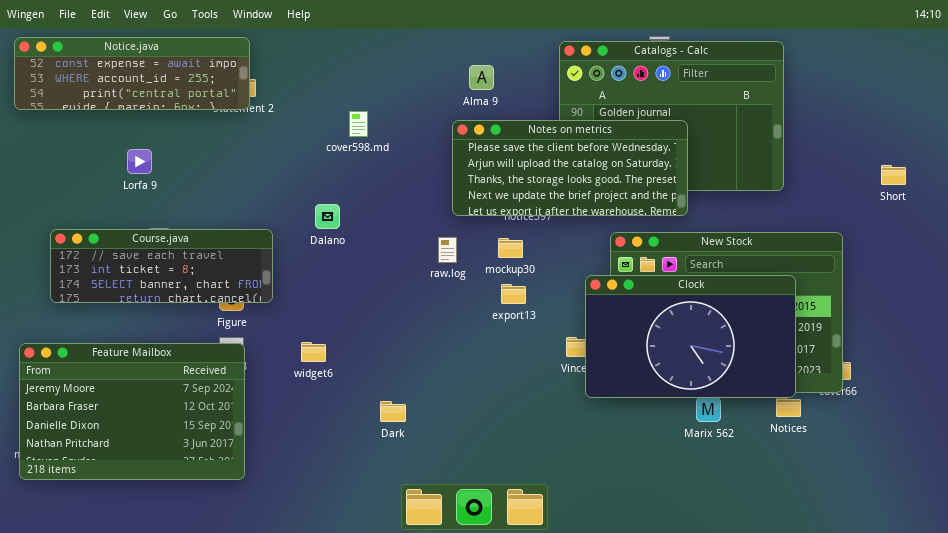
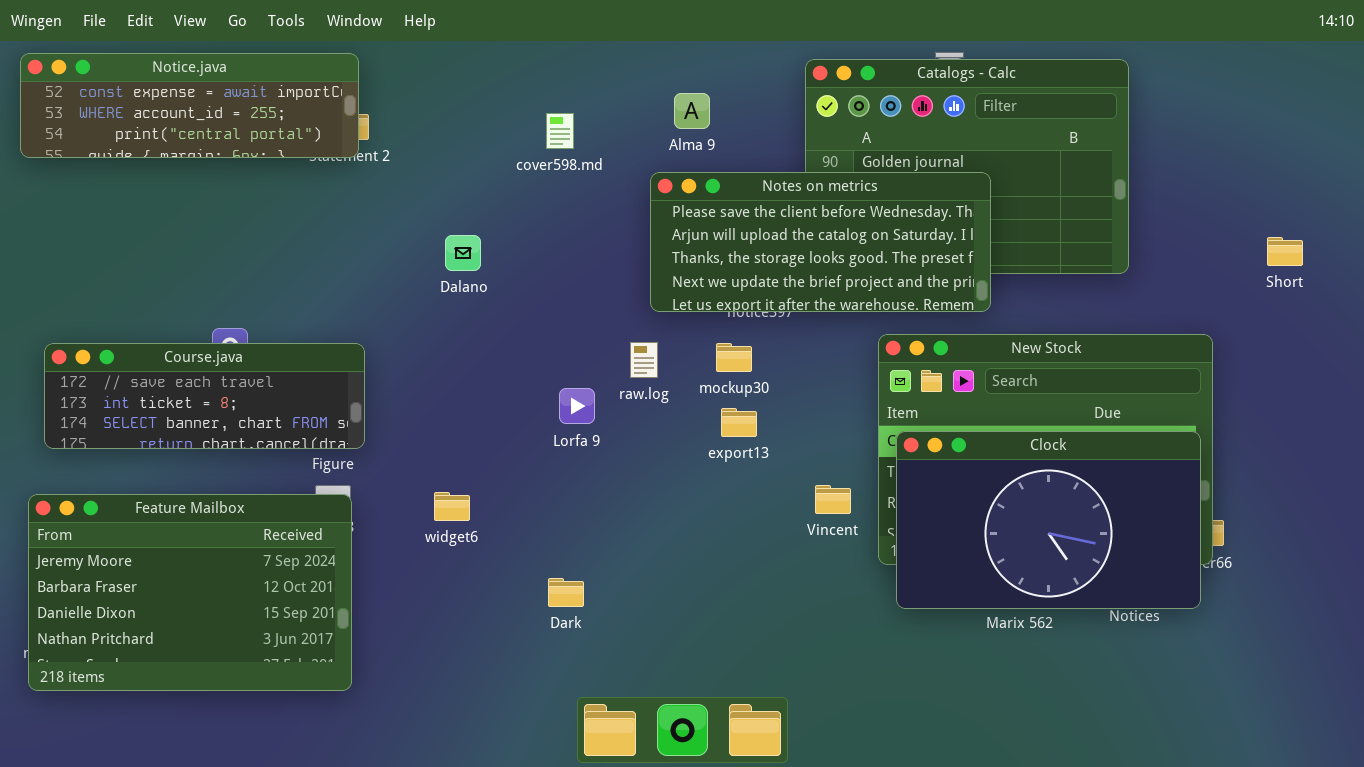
cover598.md: [349,111,368,137] -> [546,113,574,149], moved
Lorfa 9: [127,149,152,174] -> [559,388,595,424], moved
Dalano: [315,204,340,229] -> [445,235,481,271], moved
Course.java: [50,229,273,303] -> [44,343,365,449], moved
Clock: [585,275,796,398] -> [896,431,1201,609], moved

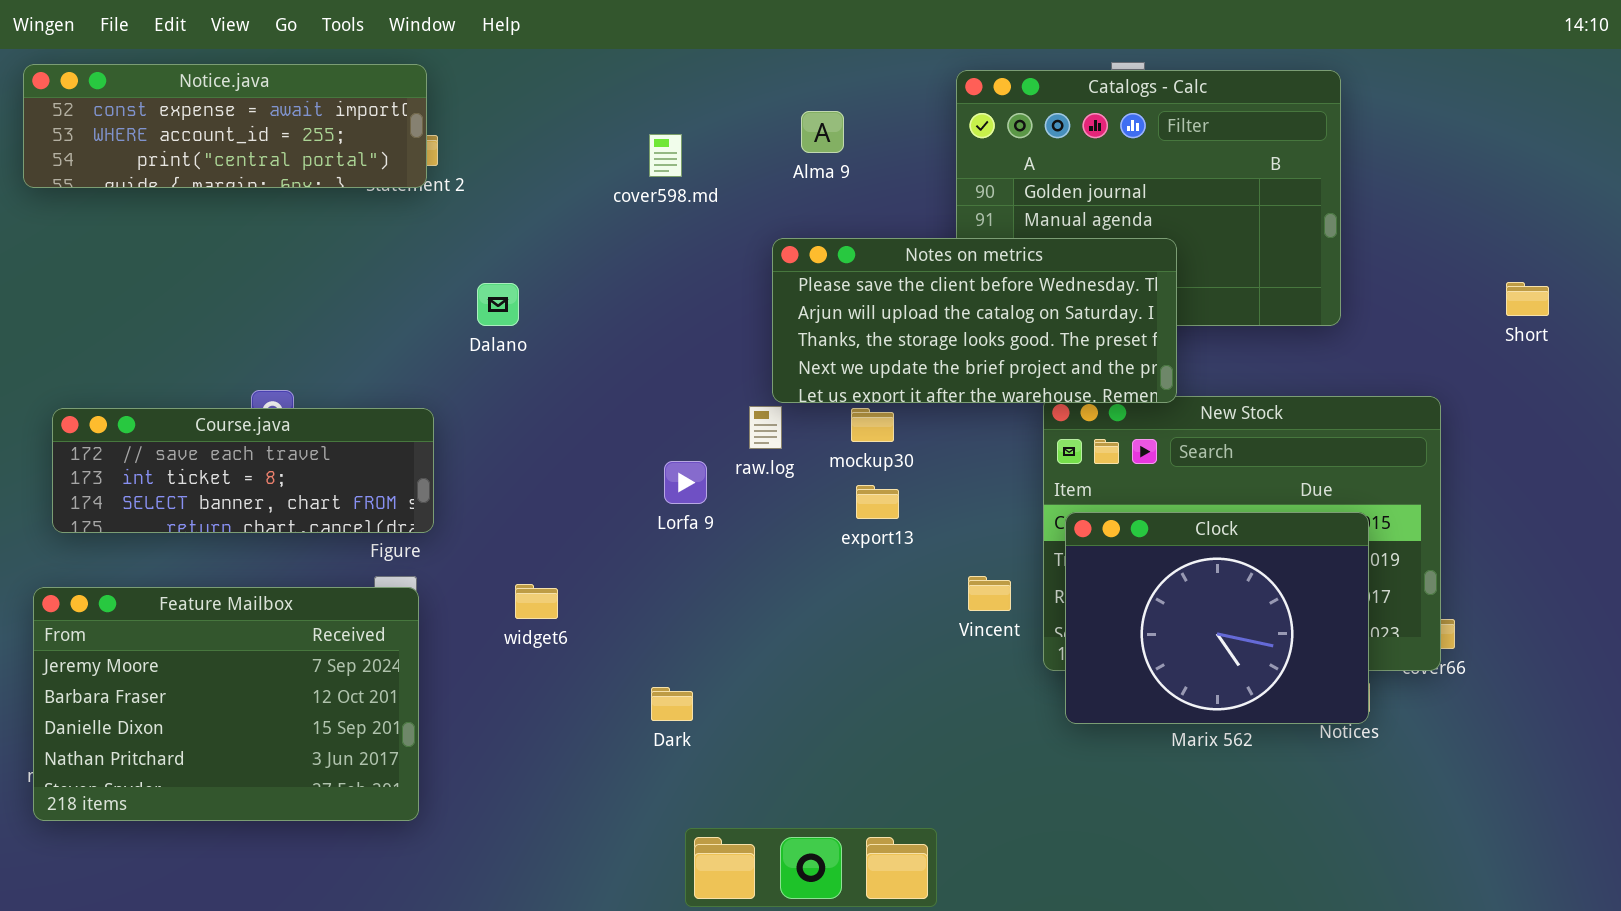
Notes on metrics: [650,172,991,312] -> [772,238,1177,403], moved
Dalano: [445,235,481,271] -> [477,283,519,326], moved
Clock: [896,431,1201,609] -> [1065,512,1369,724], resized

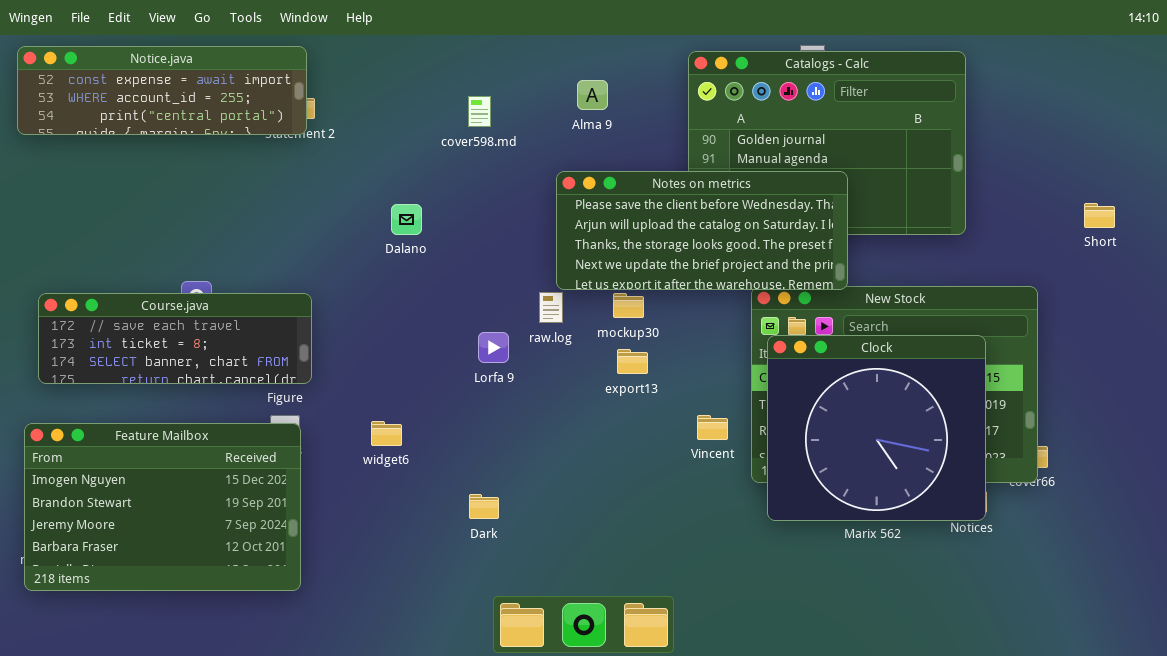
Dalano: [477,283,519,326] -> [391,204,422,235], moved
Clock: [1065,512,1369,724] -> [767,335,986,521], resized
Feature Mailbox: [33,587,419,821] -> [24,423,301,591], scrolled up 2 rows

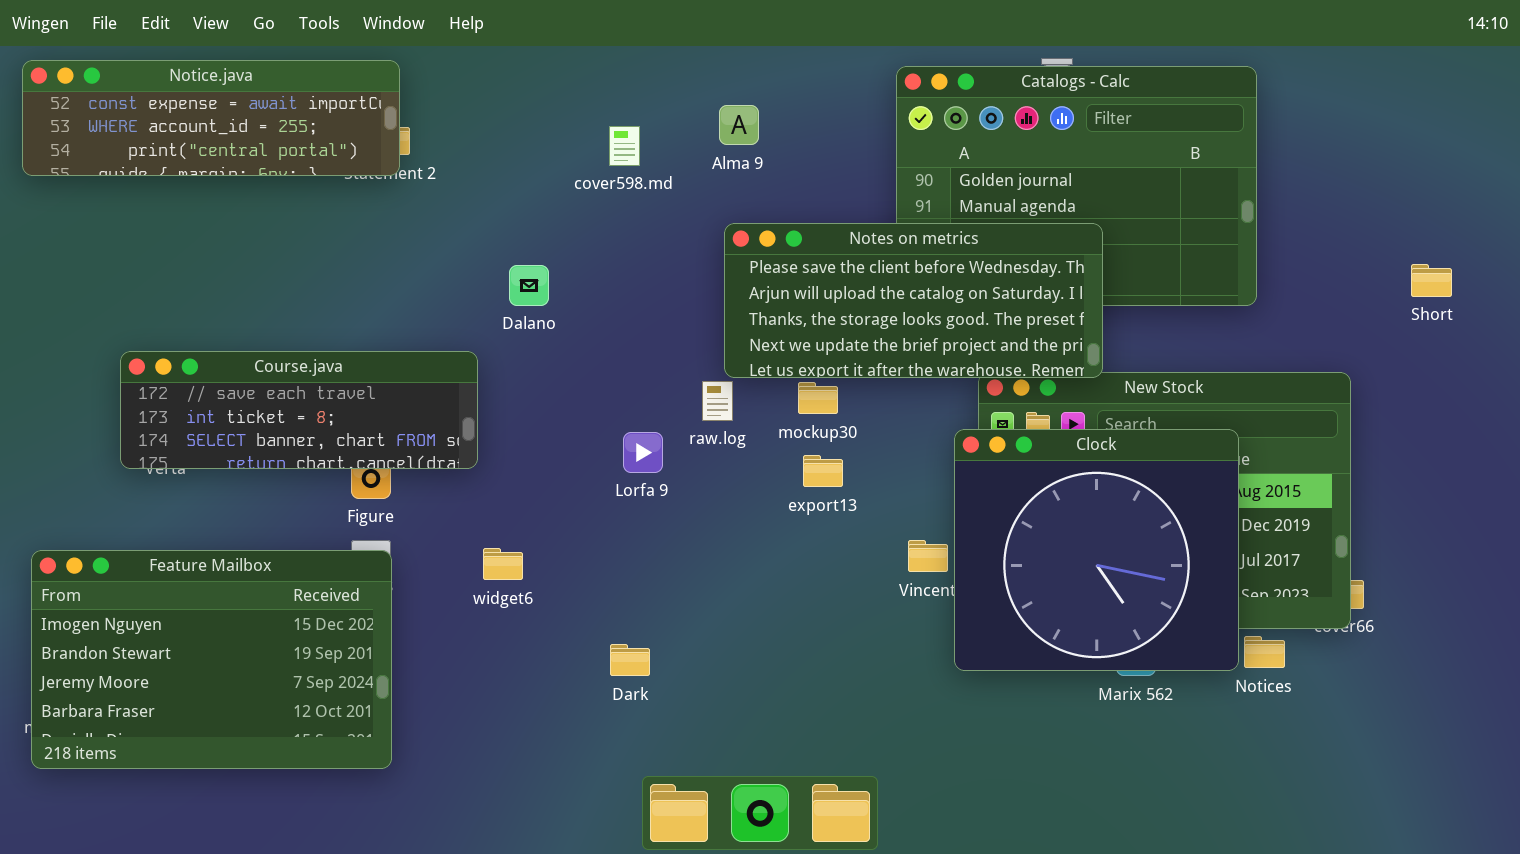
Alma 9: [577,80,608,110] -> [719,105,759,145], moved
Course.java: [38,293,312,384] -> [120,351,478,469], moved
Clock: [767,335,986,521] -> [954,429,1239,671], moved

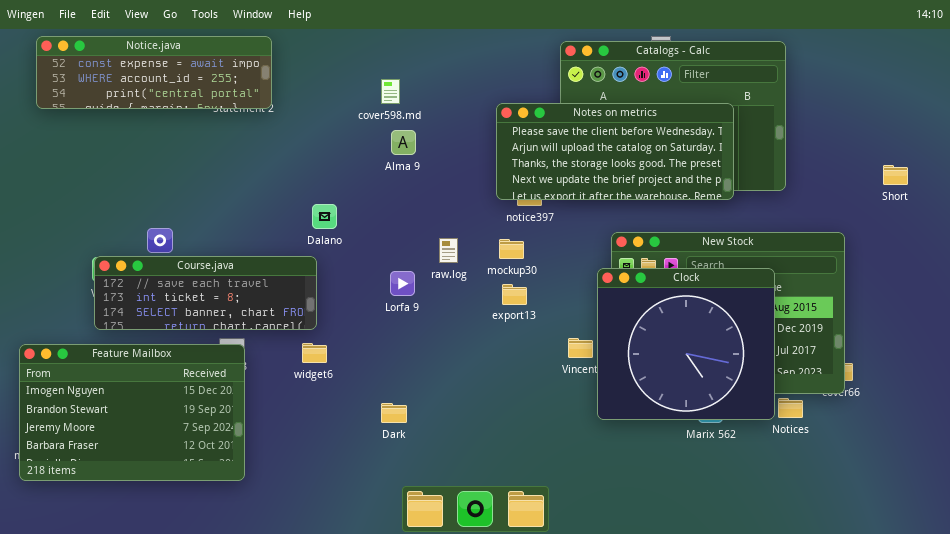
Notice.java: [22,60,400,176] -> [36,36,272,109], moved
Alma 9: [719,105,759,145] -> [391,130,416,155], moved
Notes on metrics: [724,223,1103,378] -> [496,103,734,200], moved
Dalano: [509,265,549,306] -> [312,204,337,229], moved
Course.java: [120,351,478,469] -> [94,256,317,330], moved

